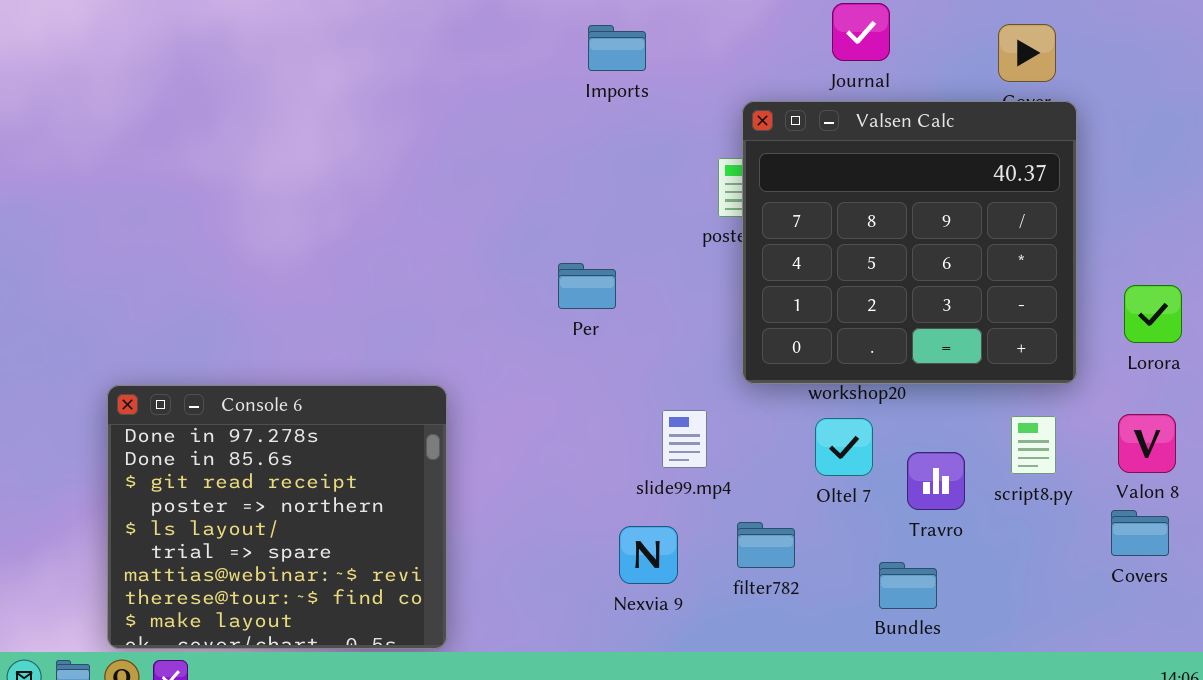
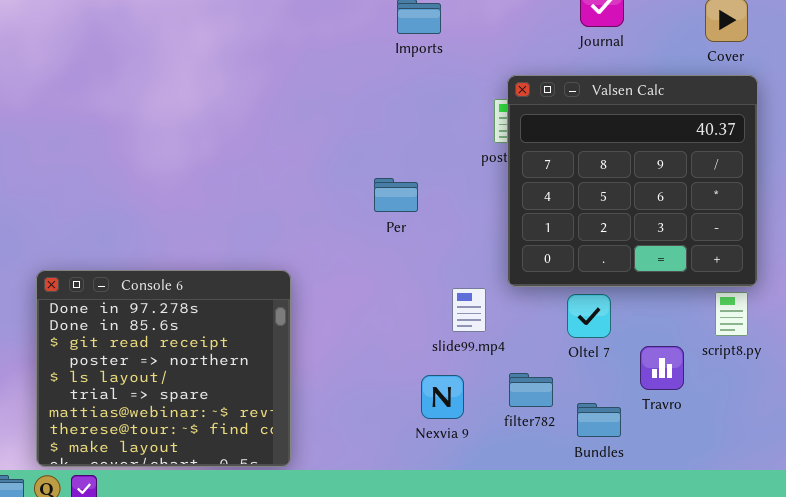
Valsen Calc: [742,101,1077,384] -> [507,75,758,287], moved
Travro: [907,452,965,510] -> [640,346,684,390], moved
Bundles: [879,562,937,609] -> [577,403,621,437], moved

